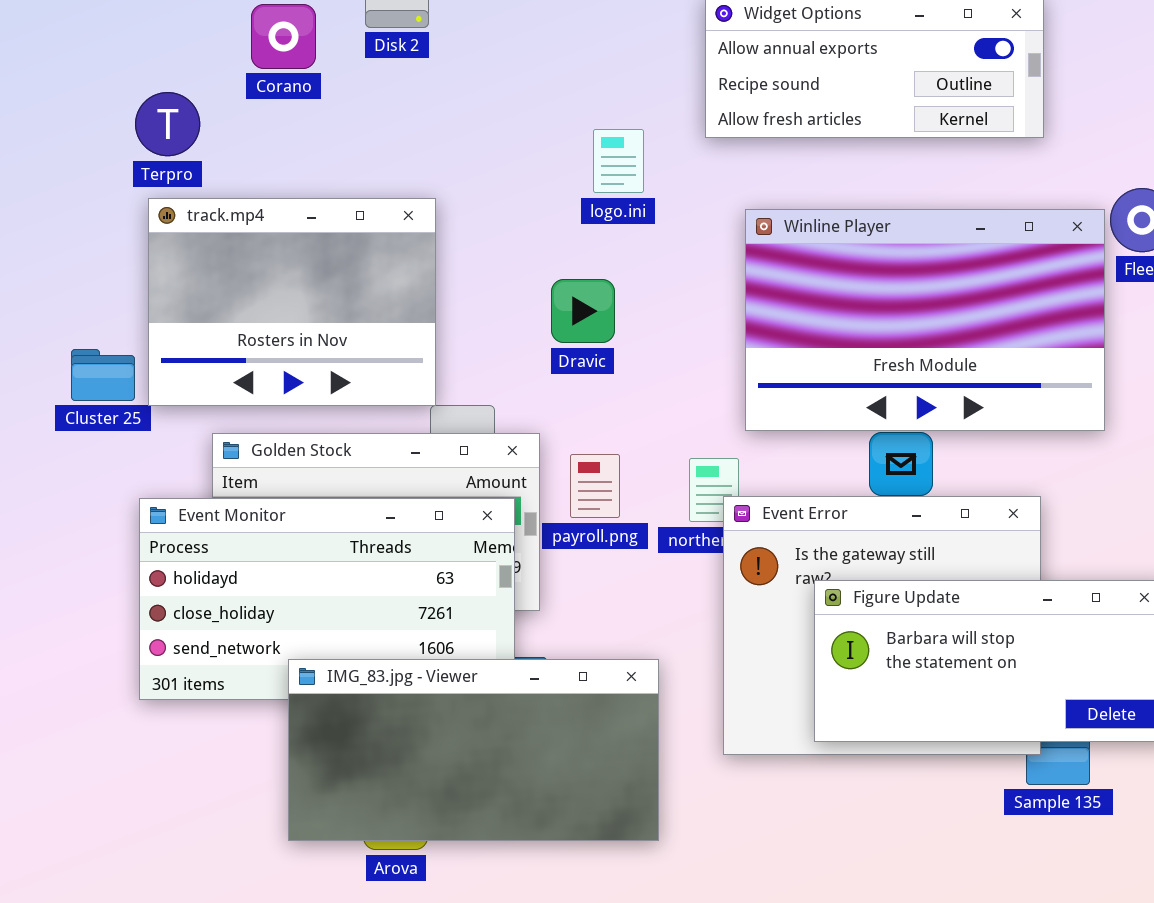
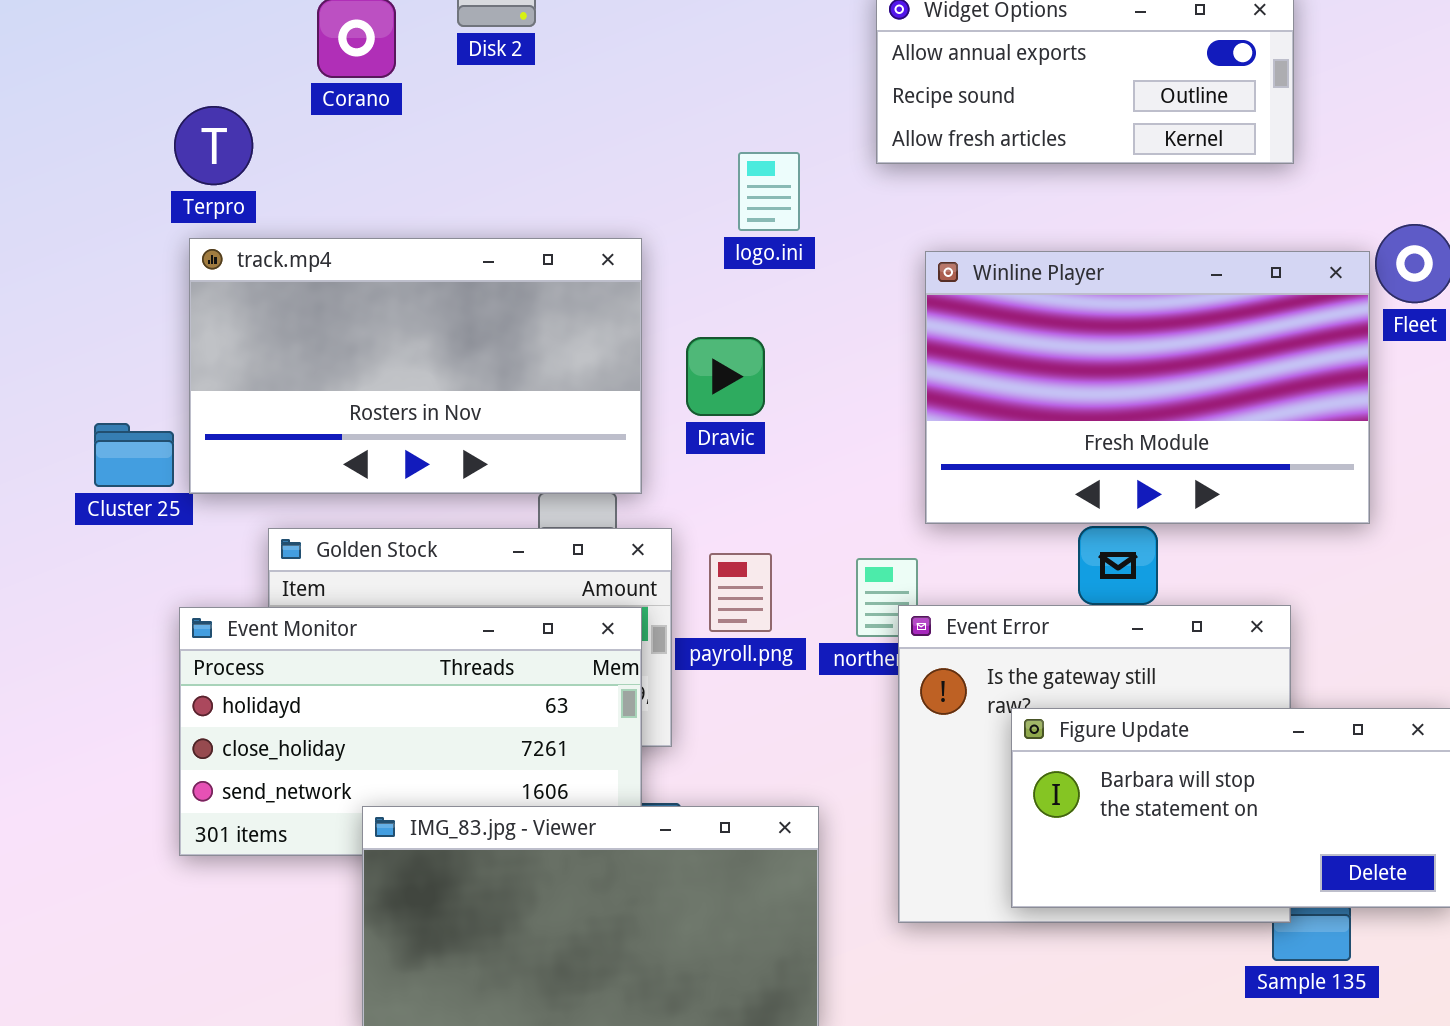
track.mp4: [148,198,436,406] -> [189,238,642,494], resized

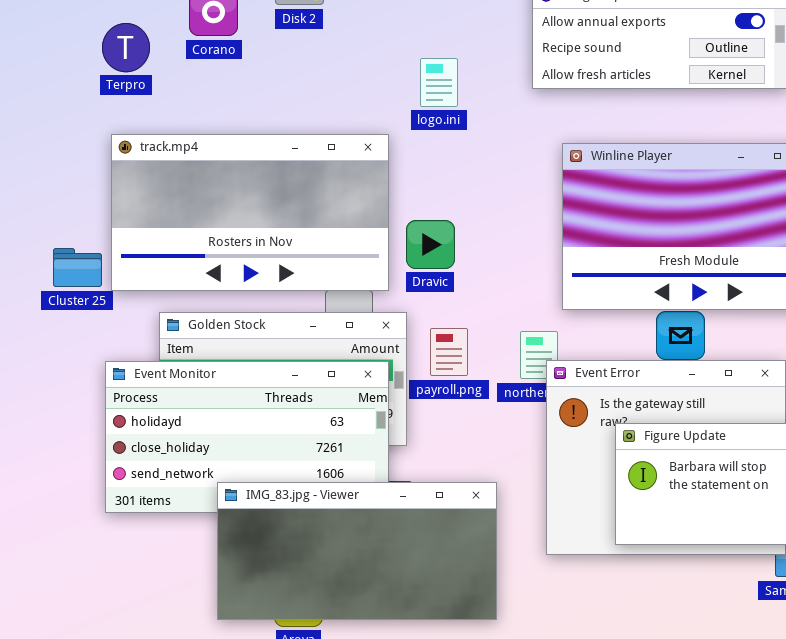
Terpro: [174,106,253,185] -> [102,23,150,72], moved
logo.ini: [738,152,800,231] -> [420,58,458,107], moved
Dravic: [686,337,765,416] -> [406,220,455,269], moved

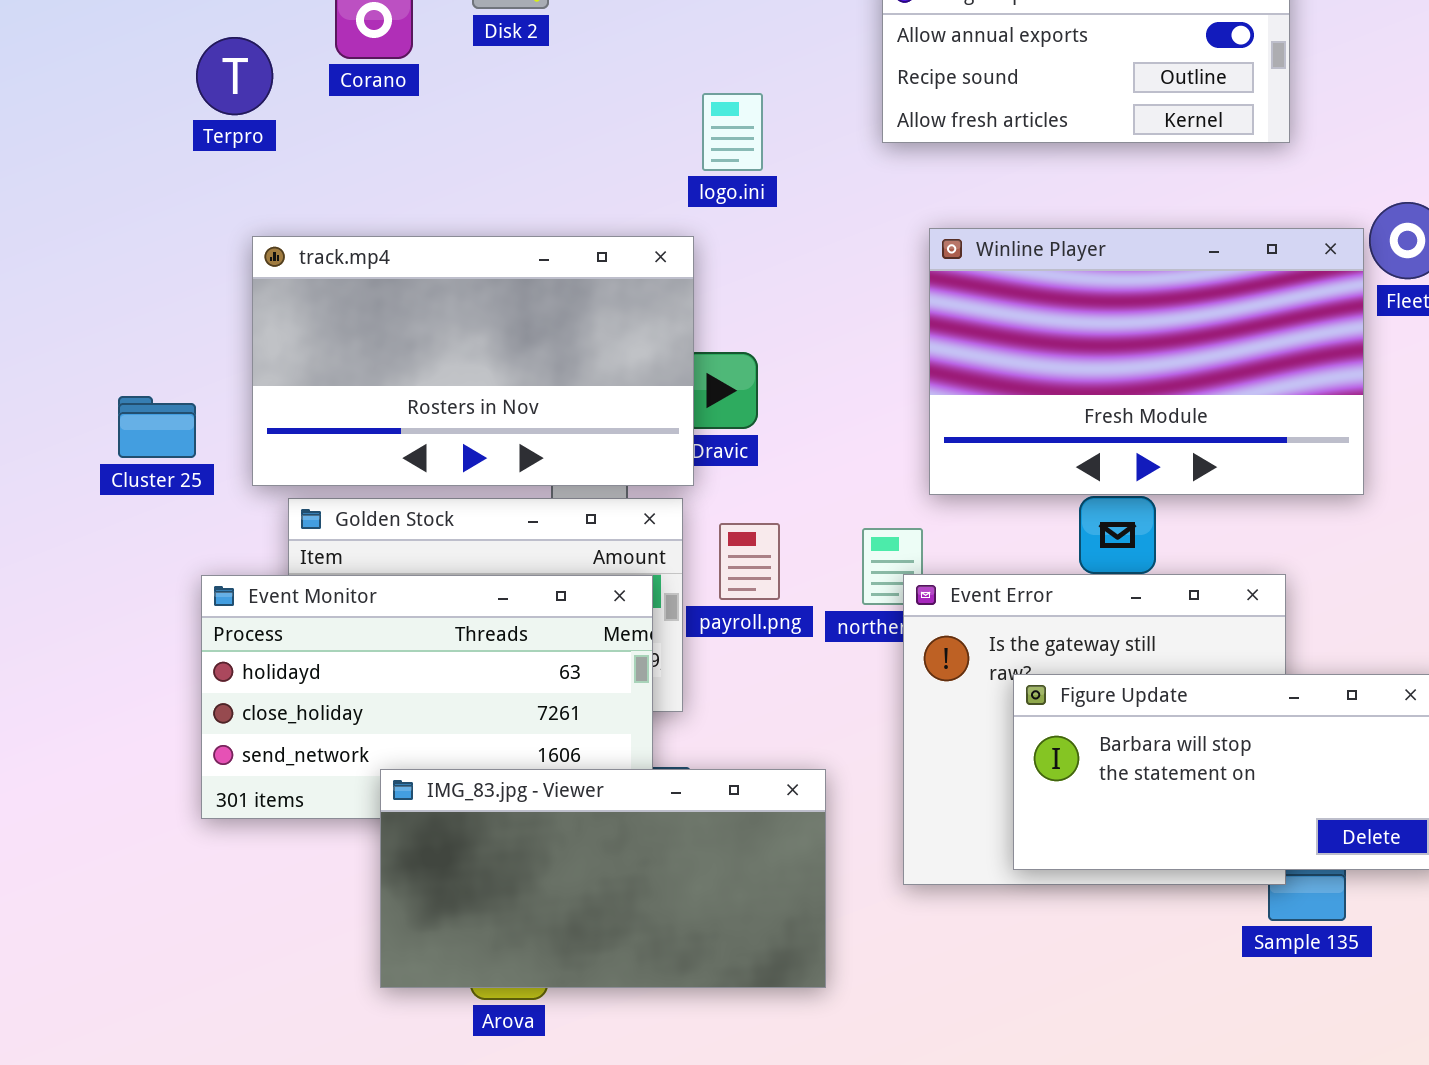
track.mp4: [111,134,389,291] -> [252,236,694,486], moved

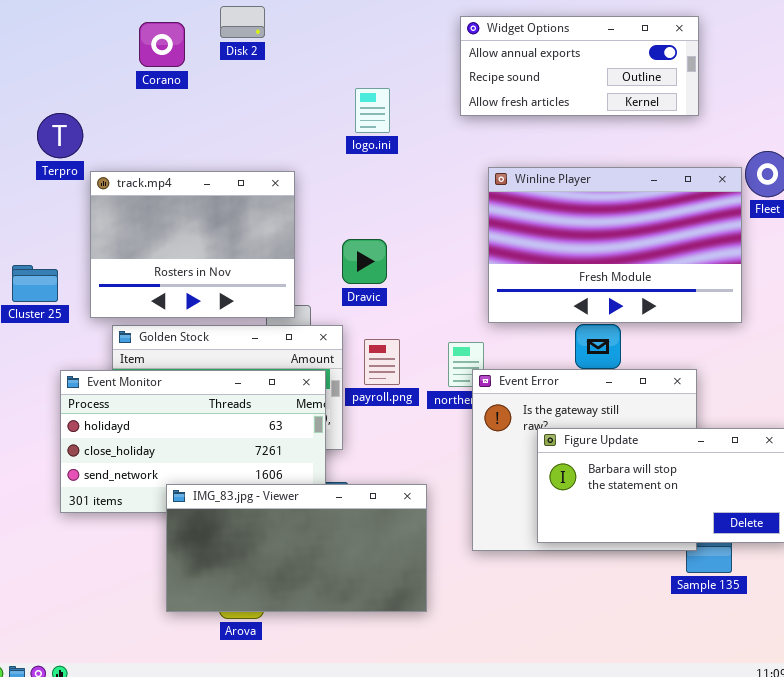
Terpro: [196,37,273,115] -> [37,113,83,158], moved
track.mp4: [252,236,694,486] -> [90,171,295,318], resized

